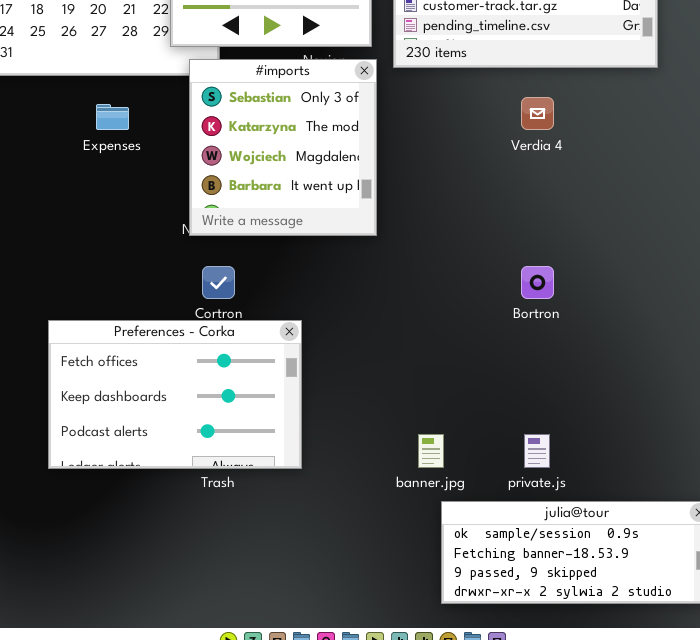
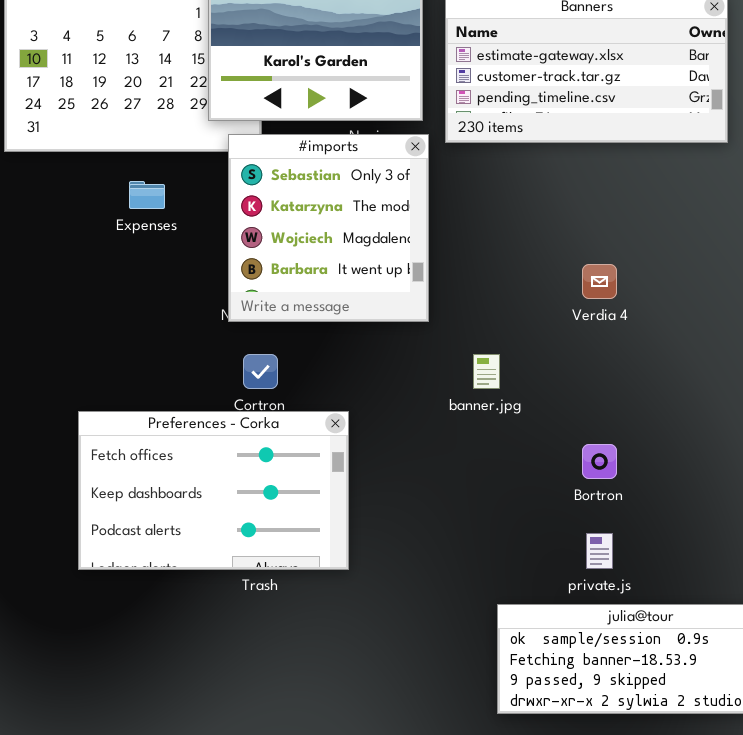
Verdia 4: [521,97,554,130] -> [582,264,617,299], moved
Bortron: [521,266,554,299] -> [582,444,617,479], moved
banner.jpg: [418,434,444,468] -> [473,354,500,389], moved

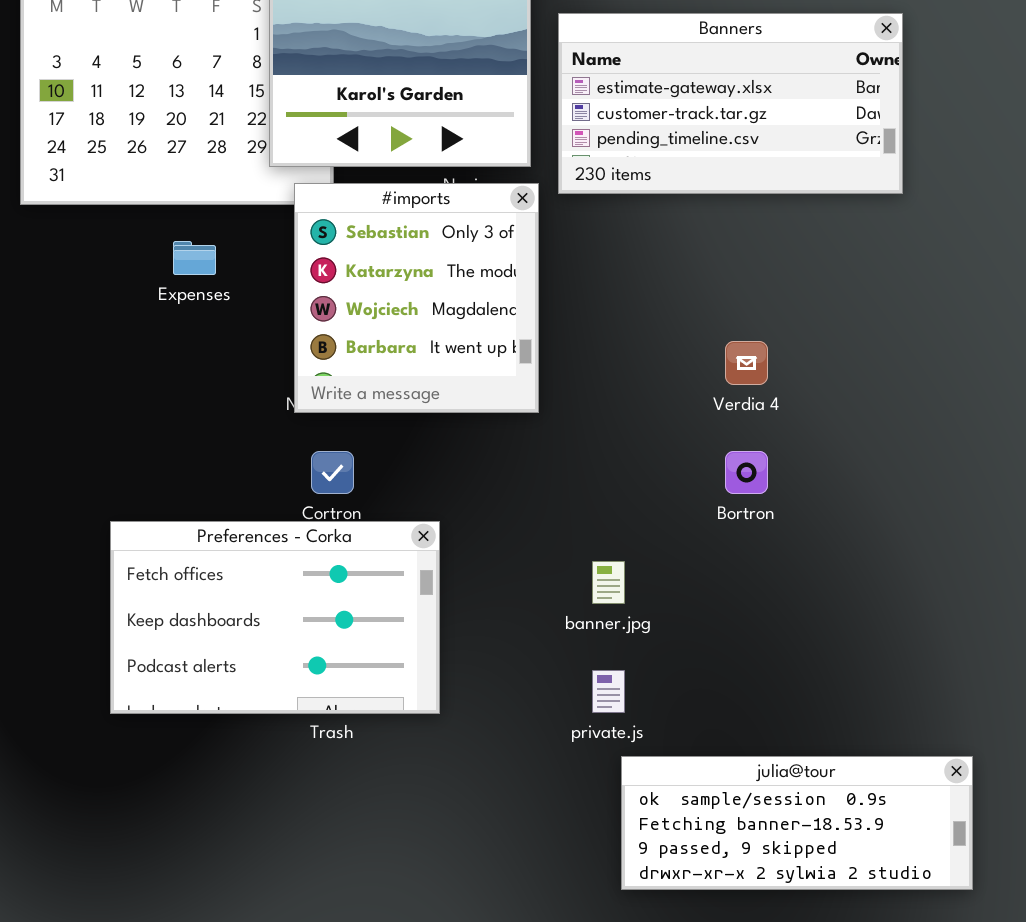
banner.jpg: [473,354,500,389] -> [592,561,625,604], moved
Bortron: [582,444,617,479] -> [725,451,768,494], moved
private.js: [586,533,613,569] -> [592,670,625,713], moved

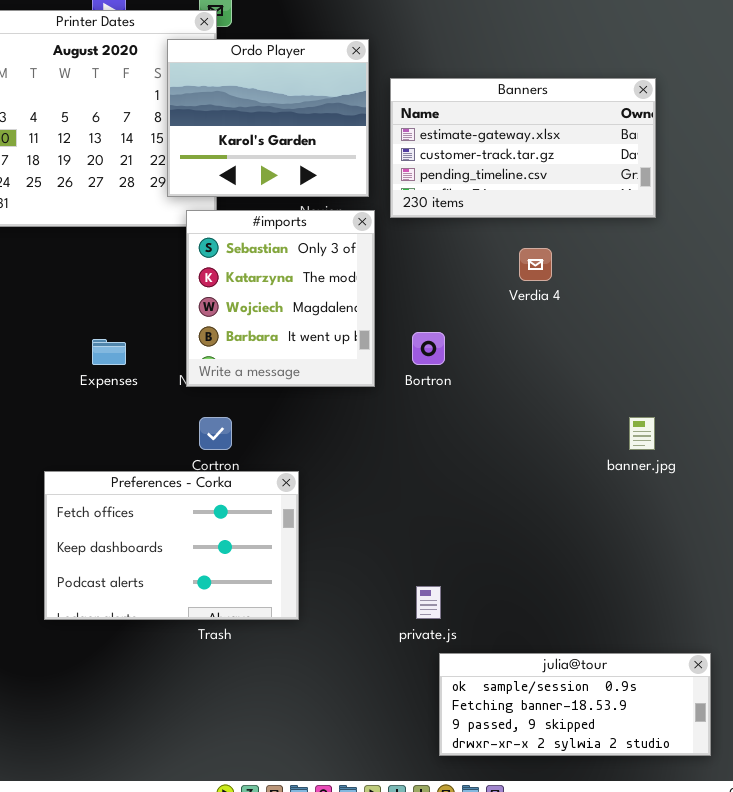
Expenses: [173,241,216,275] -> [92,339,126,365], moved
Verdia 4: [725,341,768,385] -> [519,248,552,281], moved
Bortron: [725,451,768,494] -> [412,332,445,365], moved
banner.jpg: [592,561,625,604] -> [629,417,655,450], moved

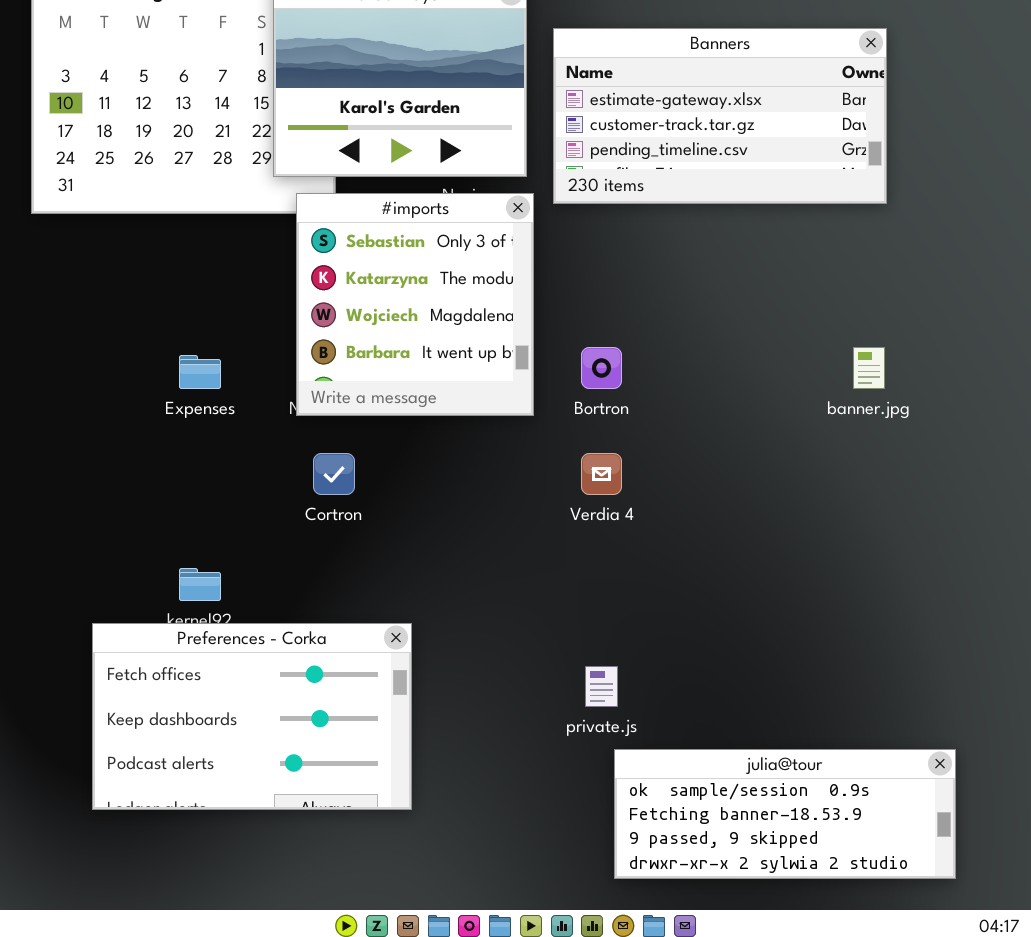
Verdia 4: [519,248,552,281] -> [581,453,622,495], moved
banner.jpg: [629,417,655,450] -> [853,347,885,389], moved
Preferences - Corka: [44,471,299,620] -> [92,623,412,810], moved

